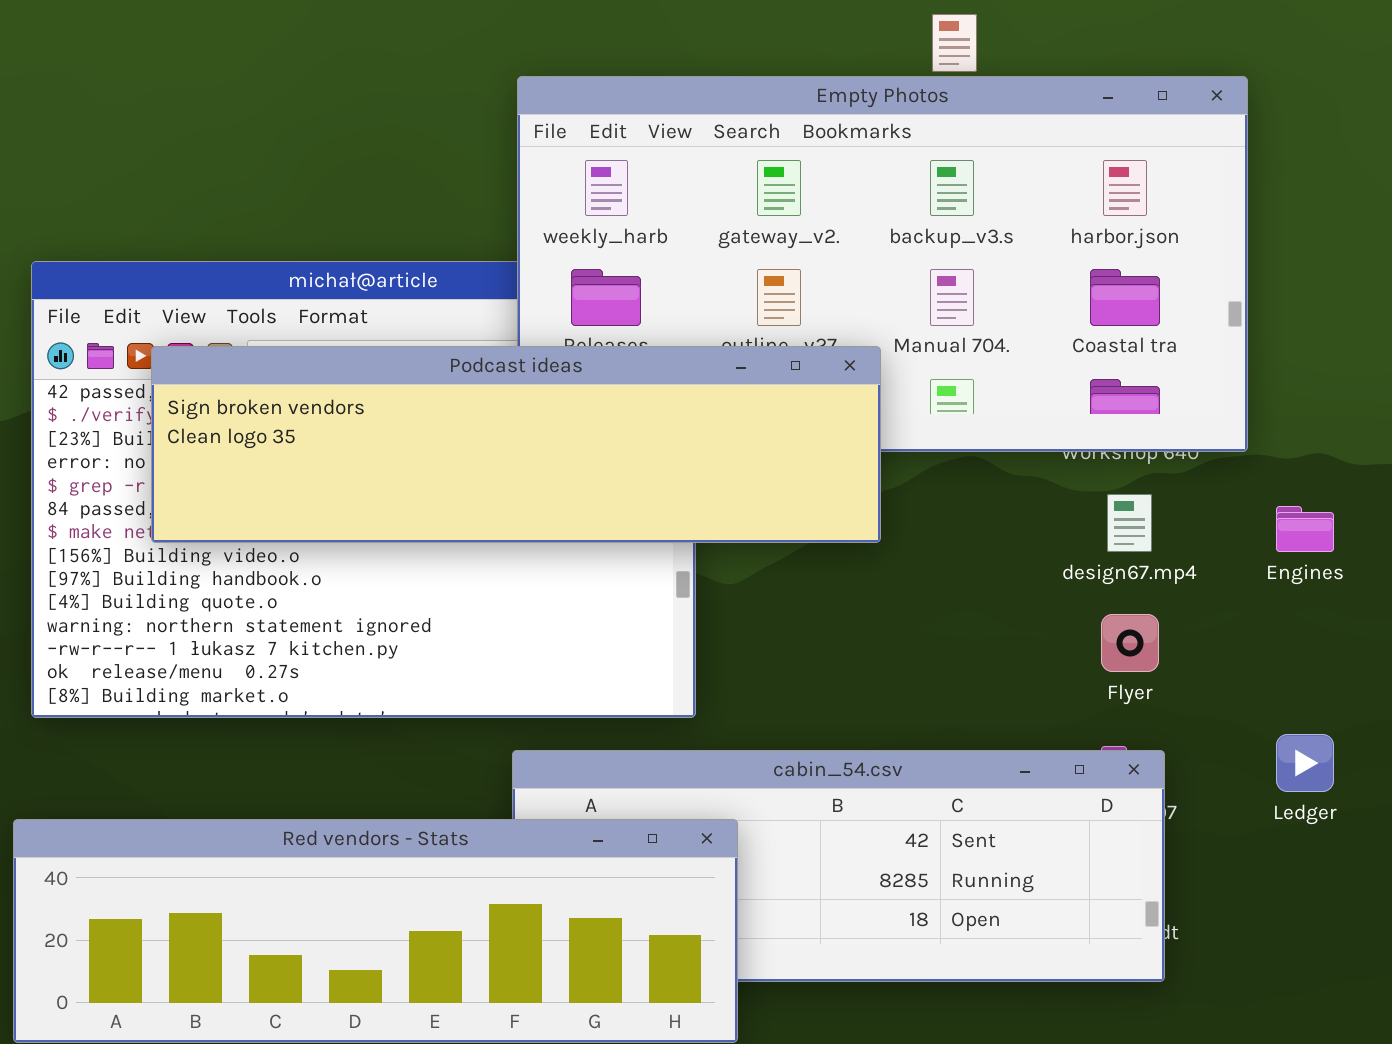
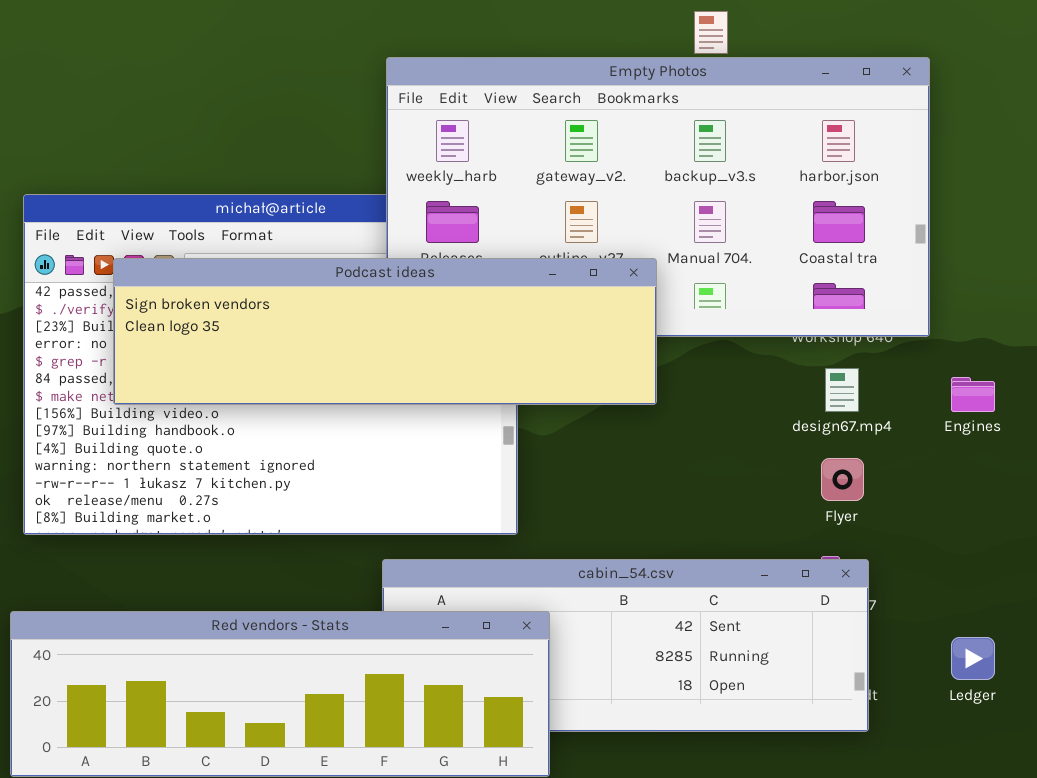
Ledger: [1276,734,1334,792] -> [951,637,995,680], moved

